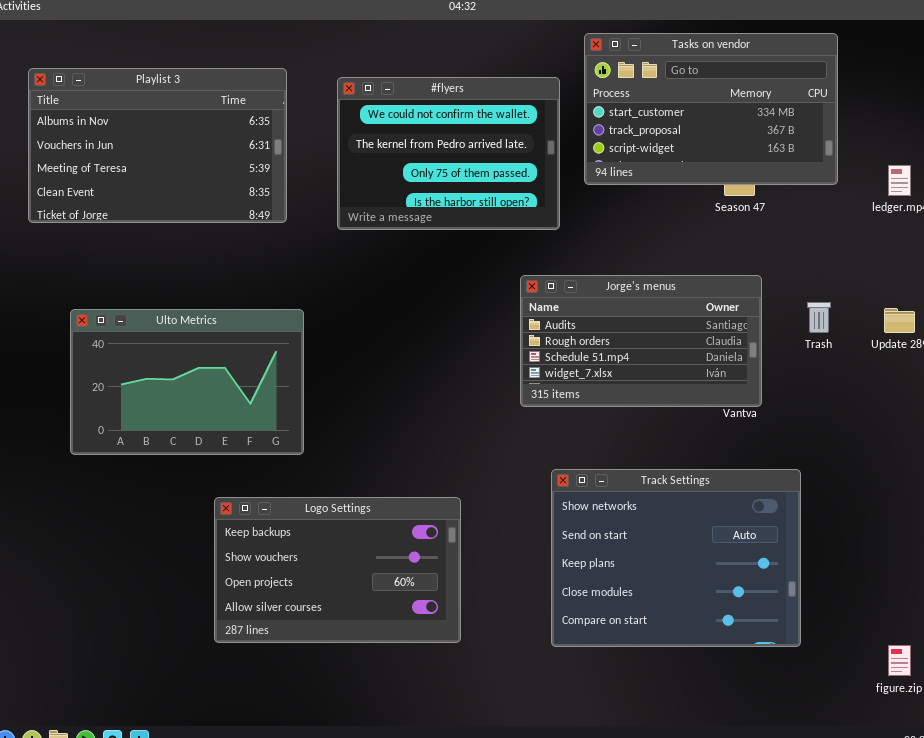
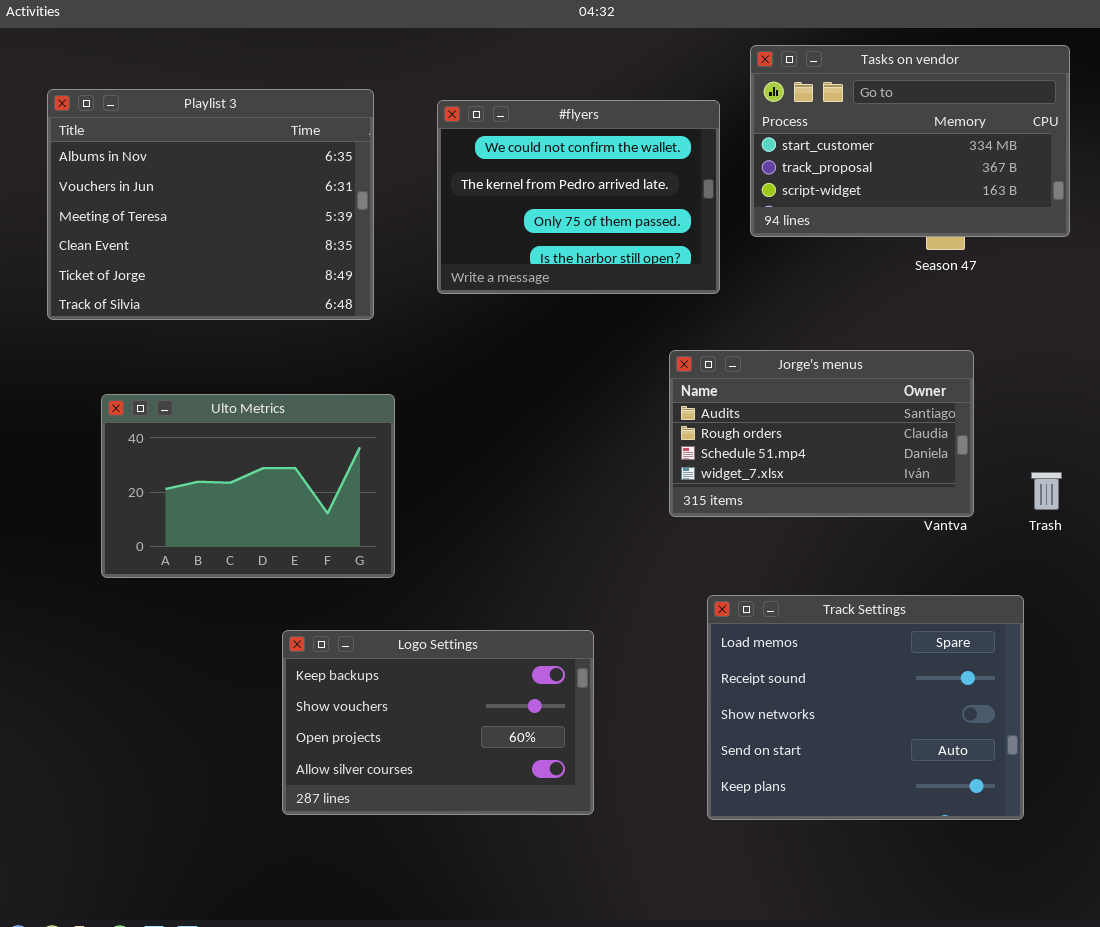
Playlist 3: [28,68,287,223] -> [47,89,374,320], resized
Trash: [807,302,831,333] -> [1031,472,1062,510], moved
Track Settings: [551,469,801,647] -> [707,595,1024,820], scrolled up 2 rows

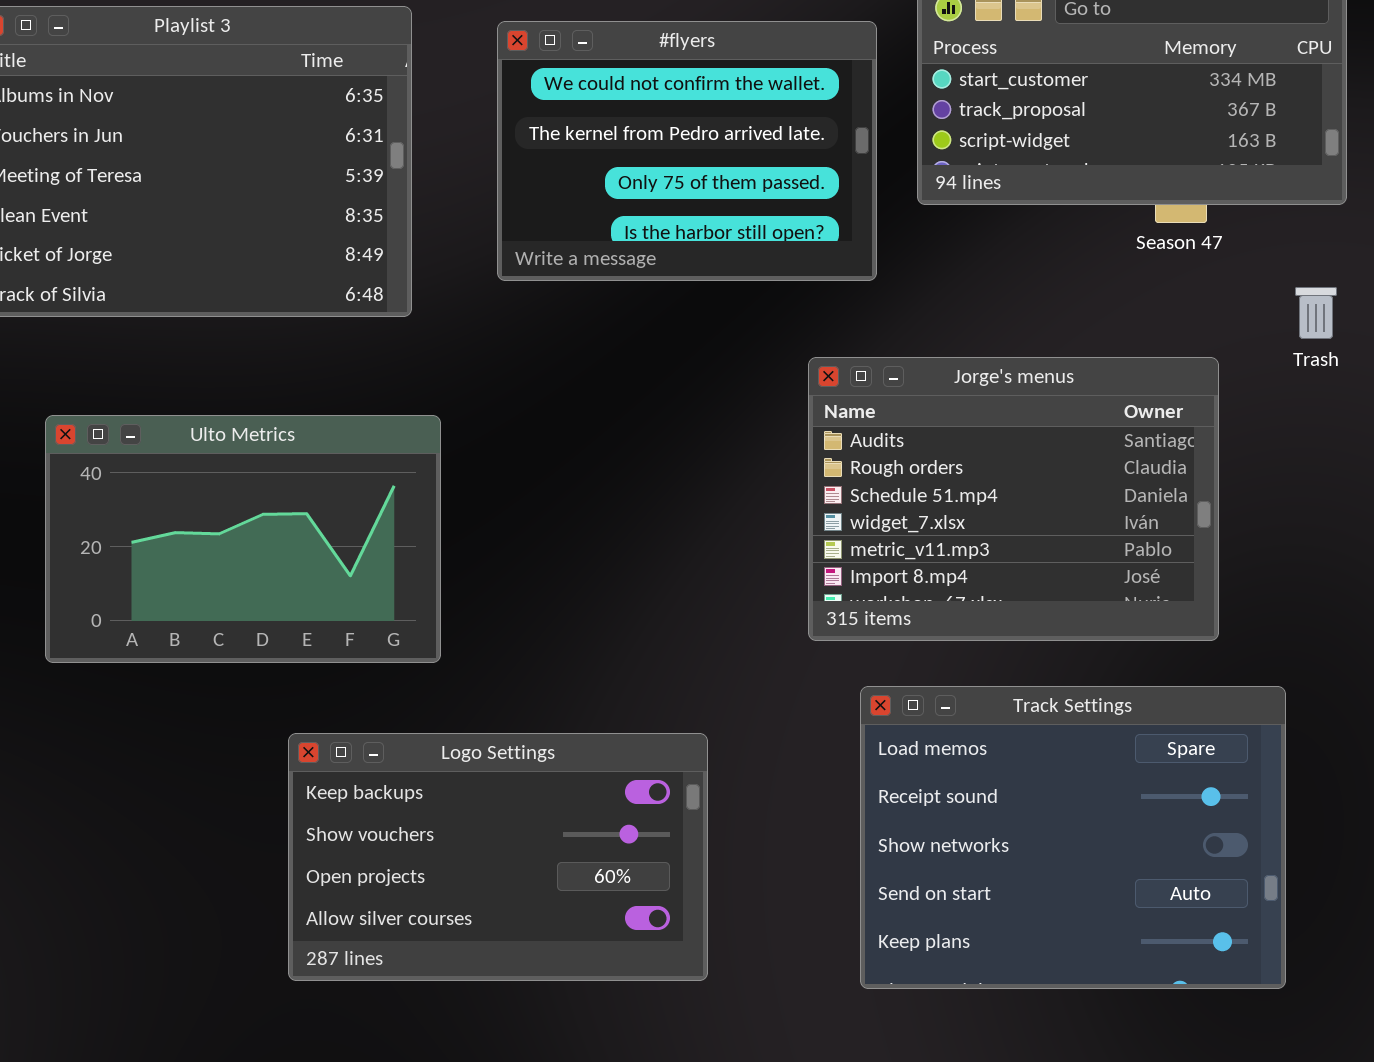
Jorge's menus: [669,350,974,517] -> [808,357,1219,641], resized
Trash: [1031,472,1062,510] -> [1295,287,1337,339], moved

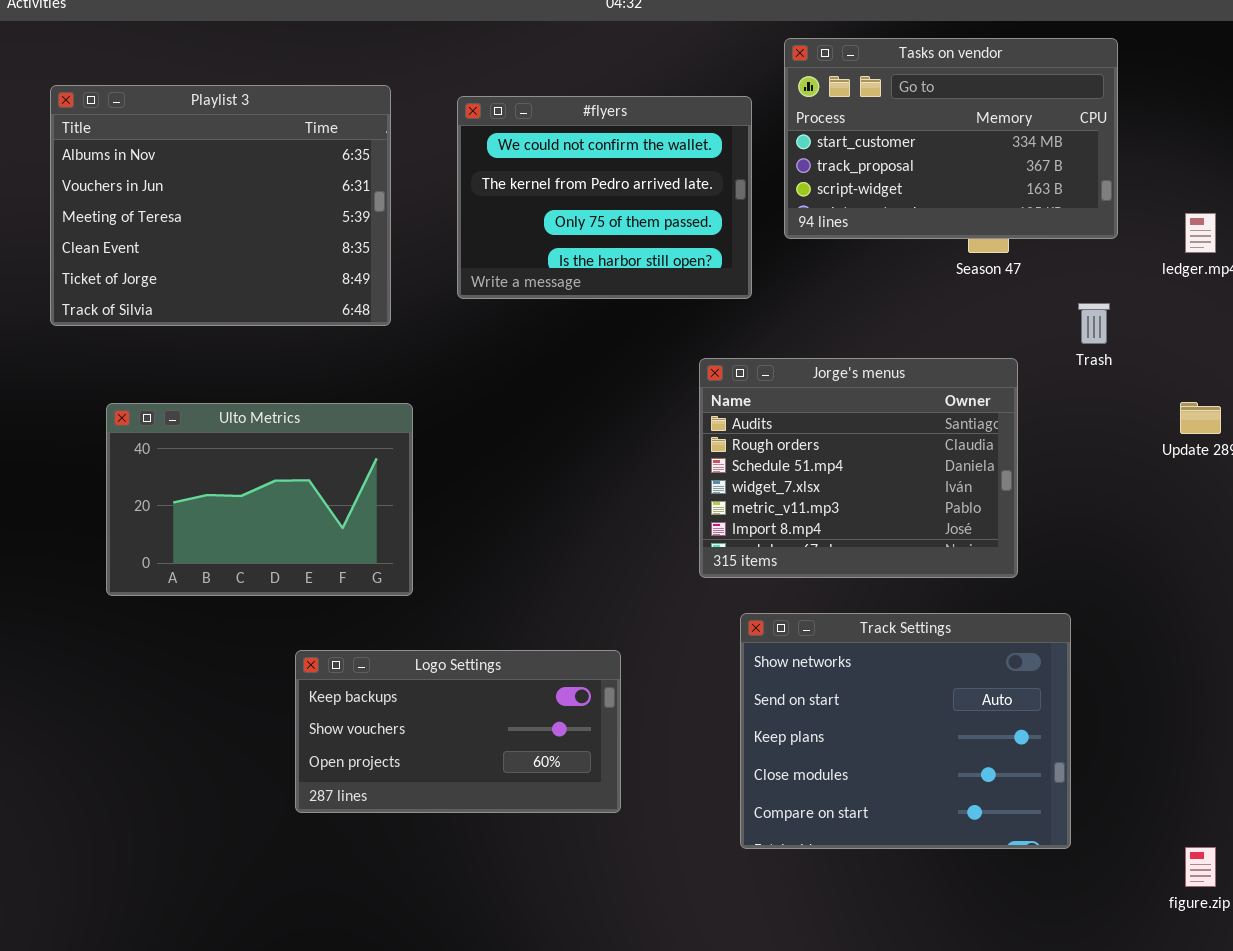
Track Settings: [860,686,1286,989] -> [740,613,1071,849], scrolled down 2 rows
Logo Settings: [288,733,708,981] -> [295,650,621,813], resized

